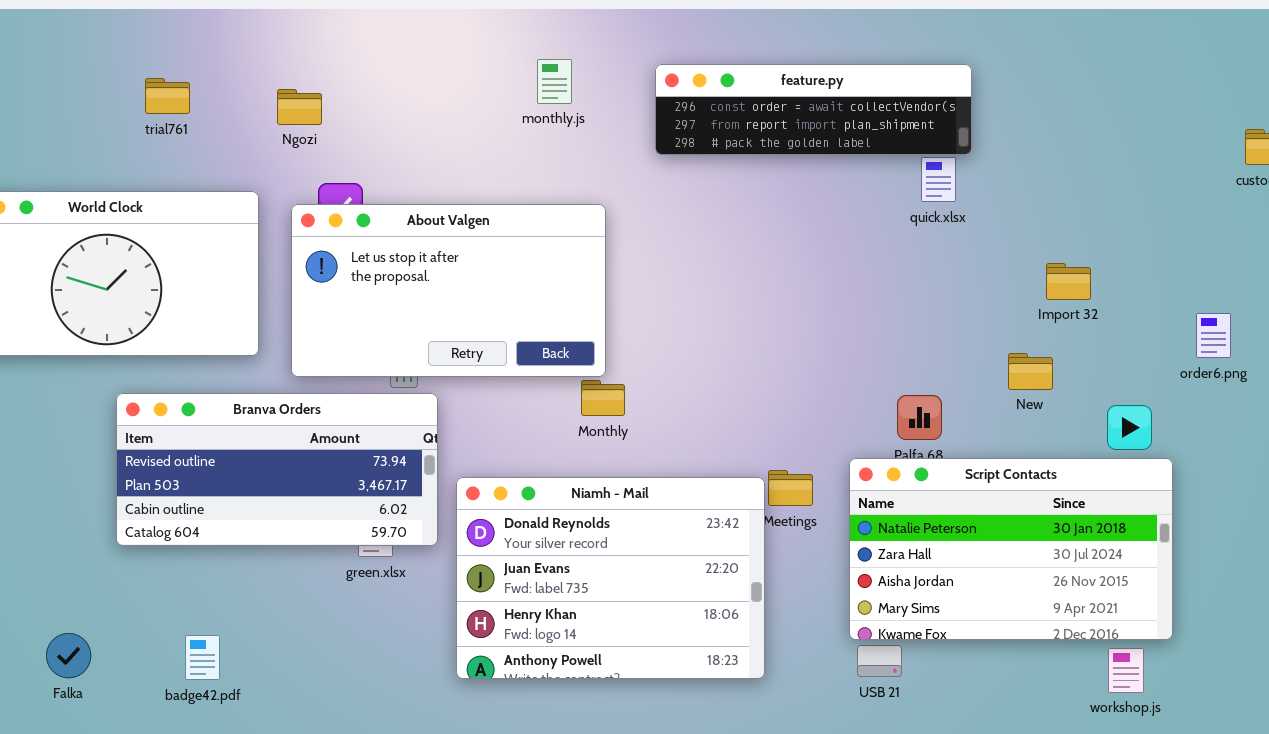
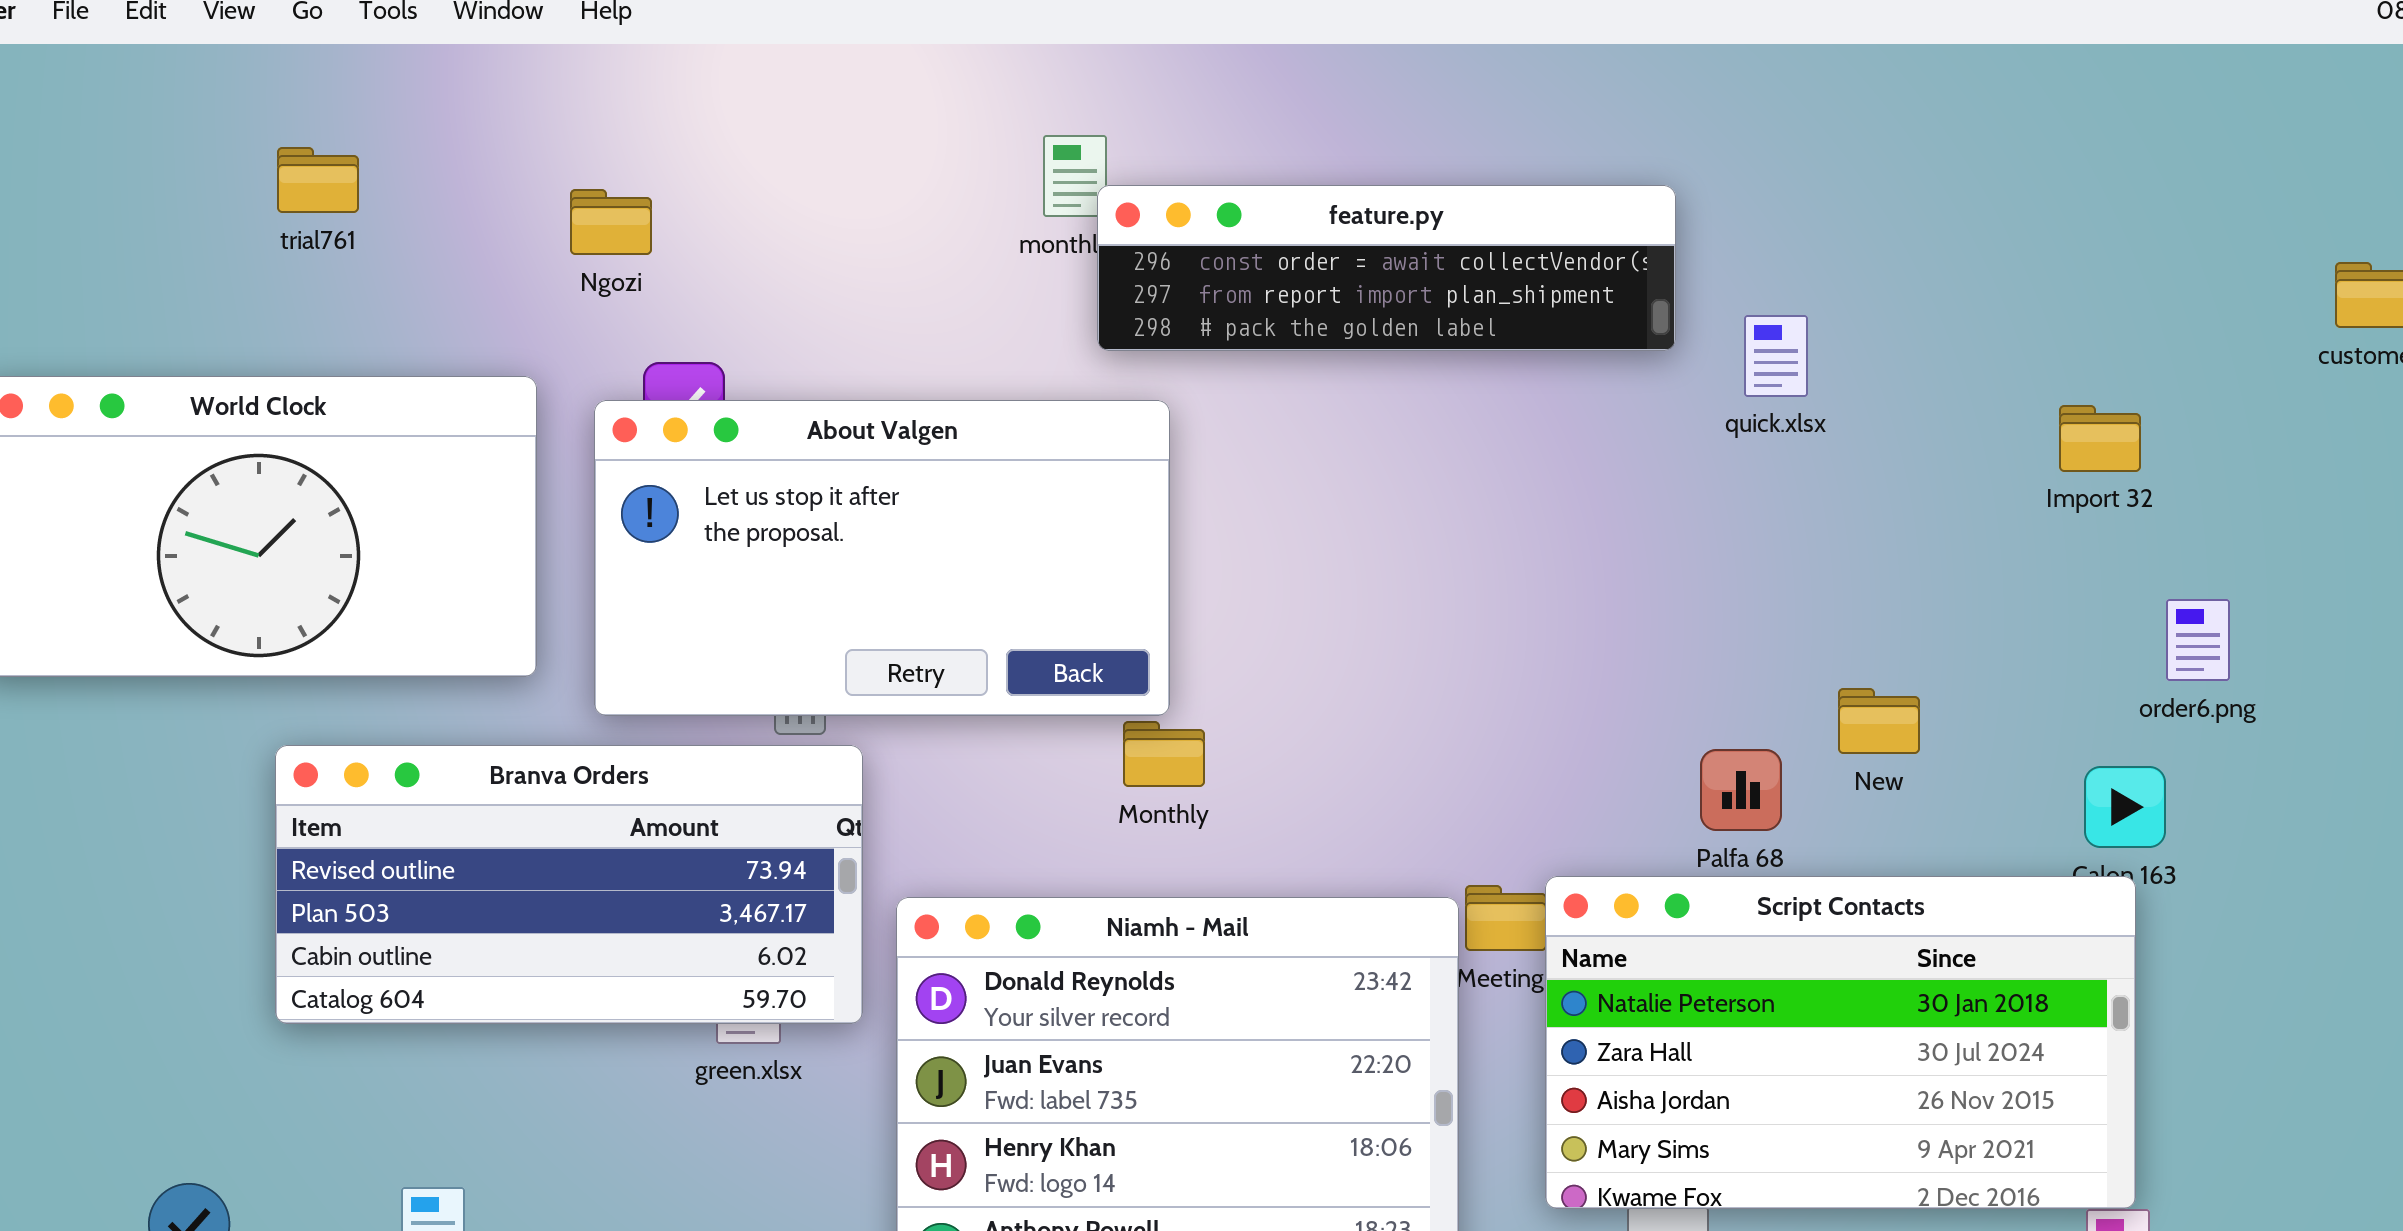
feature.py: [655,64,972,155] -> [1097,185,1676,351], moved
trial761: [145,78,190,114] -> [277,147,359,213], moved
Import 32: [1046,263,1091,300] -> [2059,405,2141,472], moved
order6.png: [1196,313,1231,358] -> [2166,599,2230,681], moved
New: [1008,353,1053,390] -> [1838,688,1920,754], moved
Script Contacts: [849,458,1173,640] -> [1545,876,2136,1209], moved

